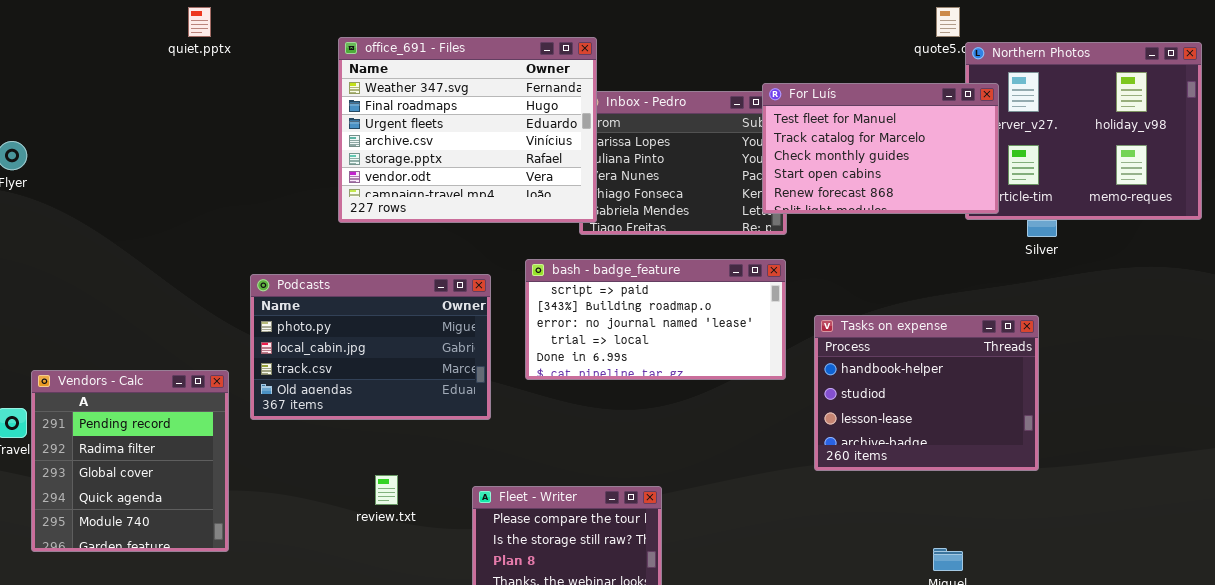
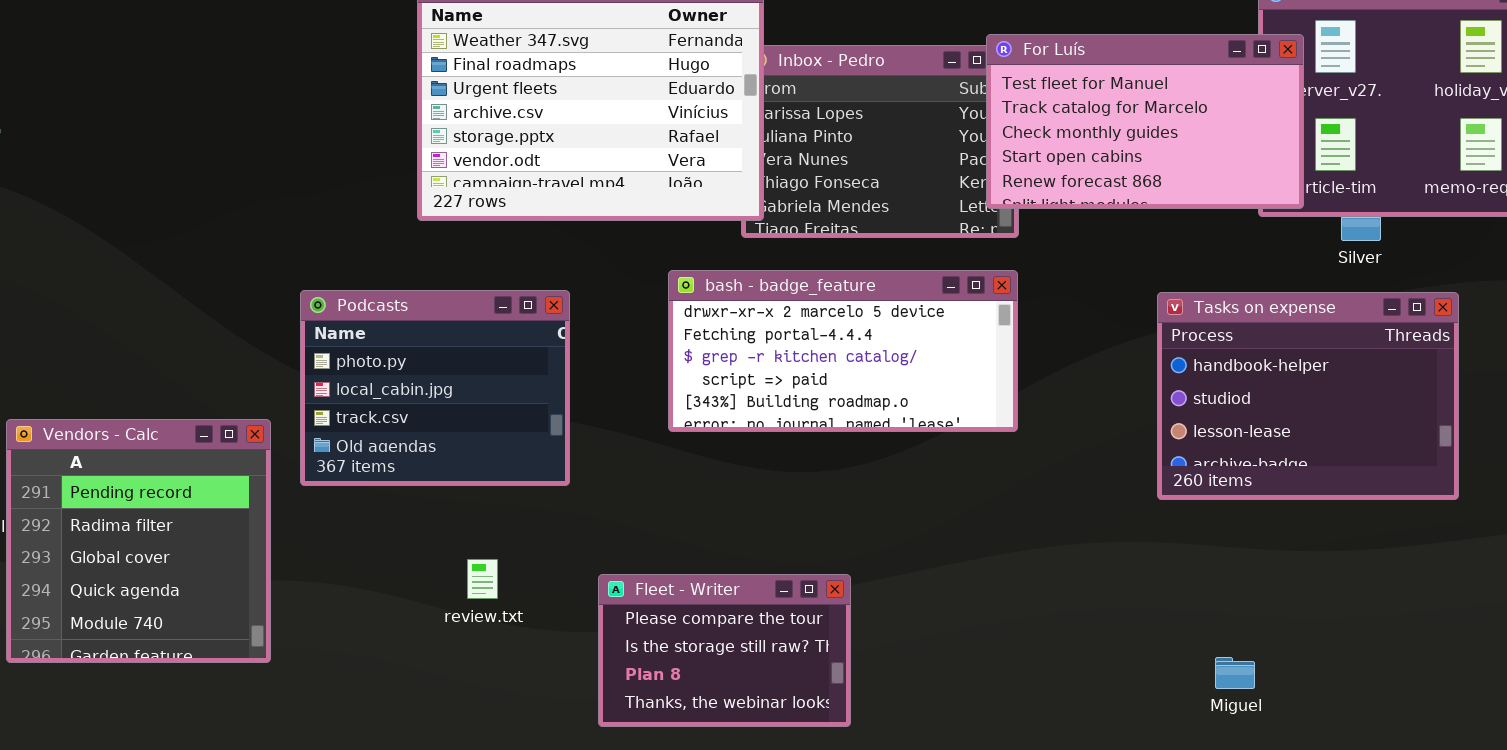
bash - badge_feature: [525,259,786,380] -> [668,270,1018,432], scrolled up 3 rows
Podcasts: [250,274,491,420] -> [300,290,570,486], resized
Tasks on expense: [814,315,1039,471] -> [1157,292,1459,500], moved

